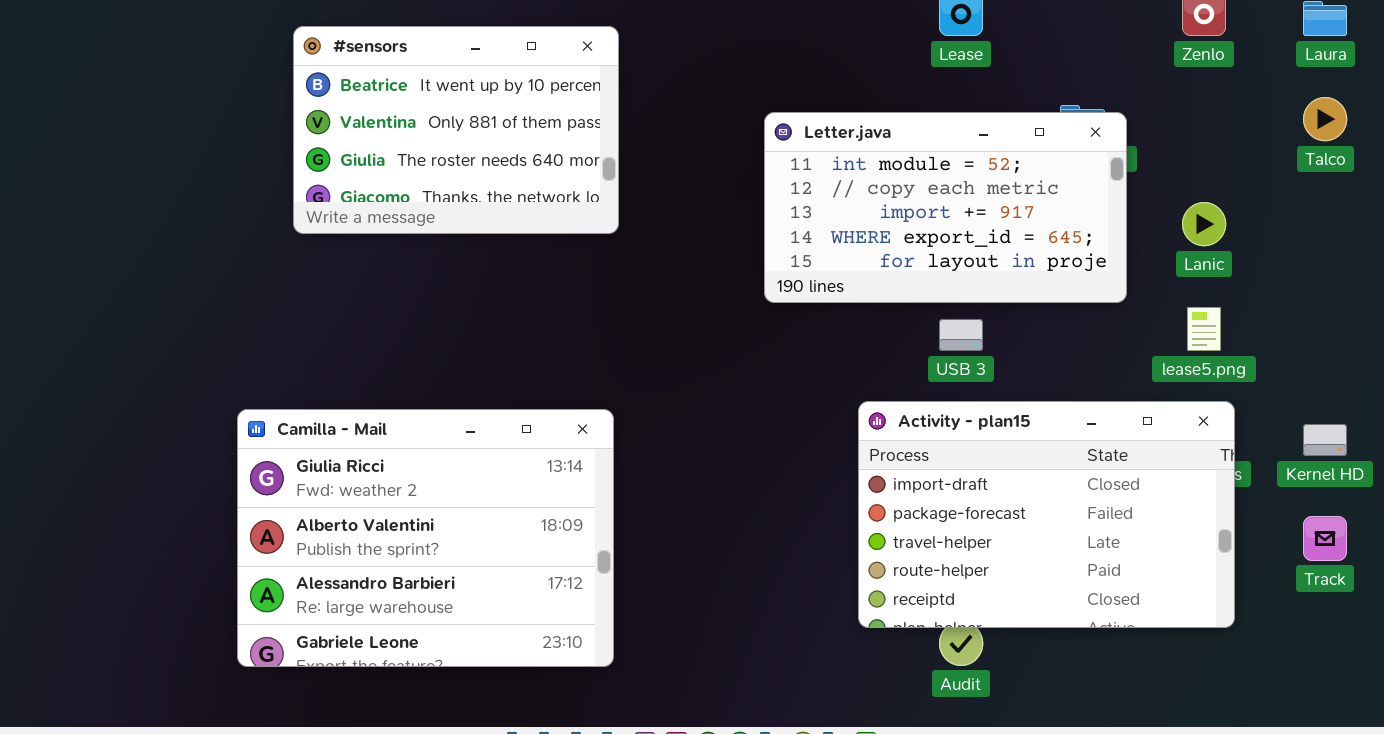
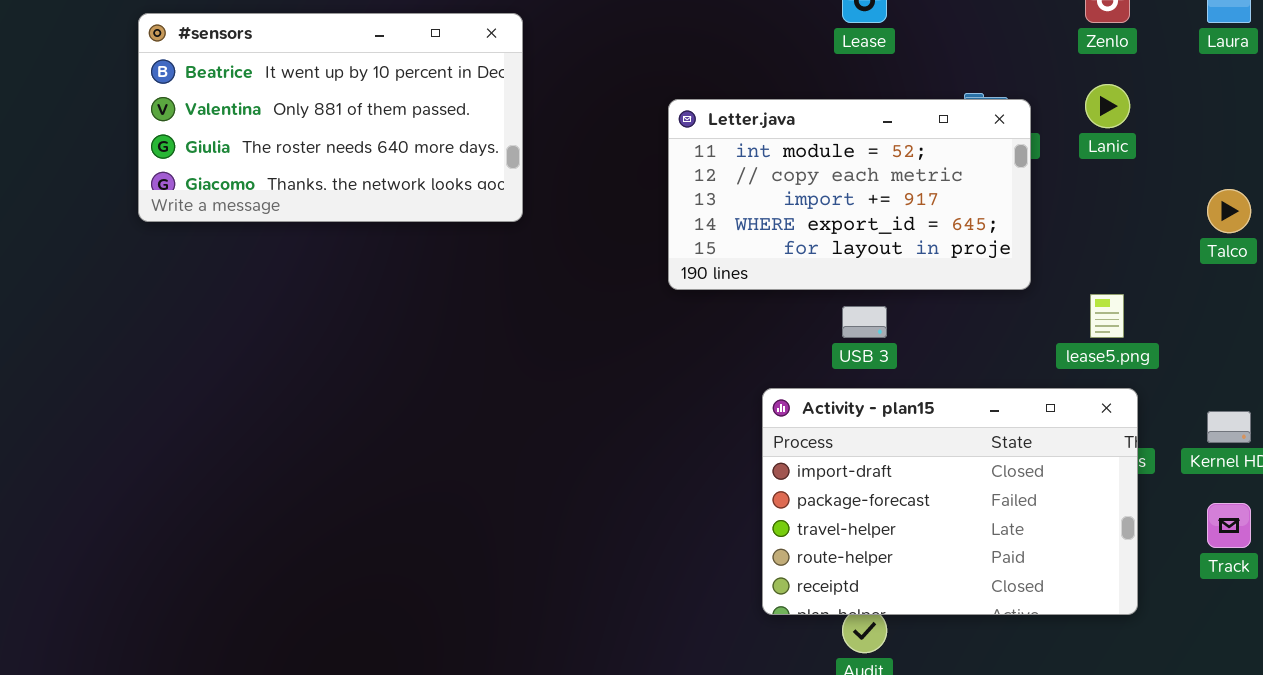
#sensors: [293,26,619,234] -> [138,13,523,222], resized
Talco: [1303,97,1347,141] -> [1207,189,1251,233], moved
Lanic: [1182,202,1226,246] -> [1085,84,1130,128], moved
Camilla - Mail: [237,409,614,667] -> none, closed

